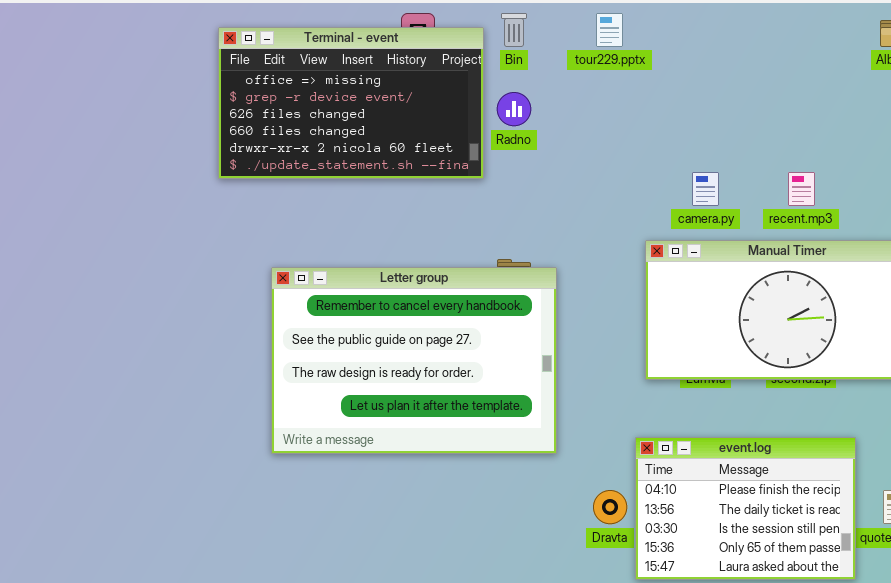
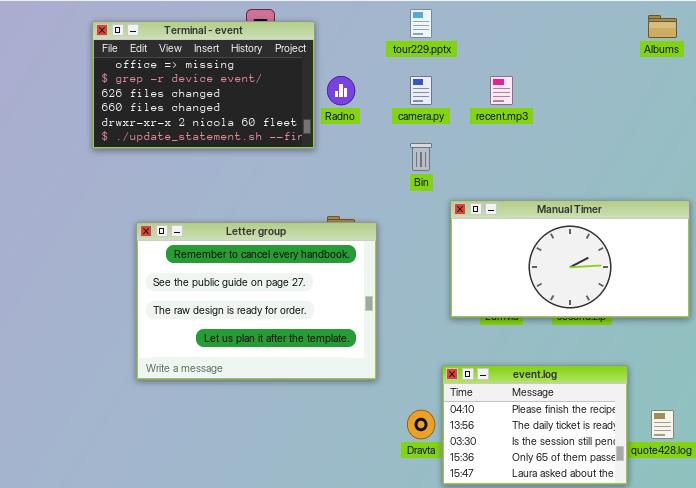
Bin: [501,13,527,47] -> [410,143,432,171], moved
camera.py: [692,172,719,206] -> [410,76,432,105], moved
recent.mp3: [788,172,815,206] -> [490,76,513,105], moved

